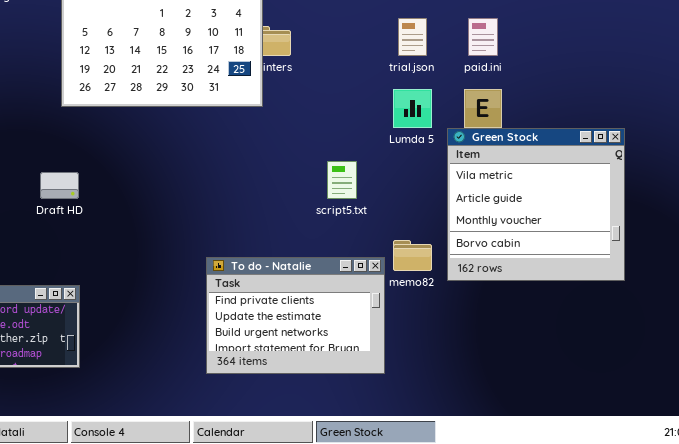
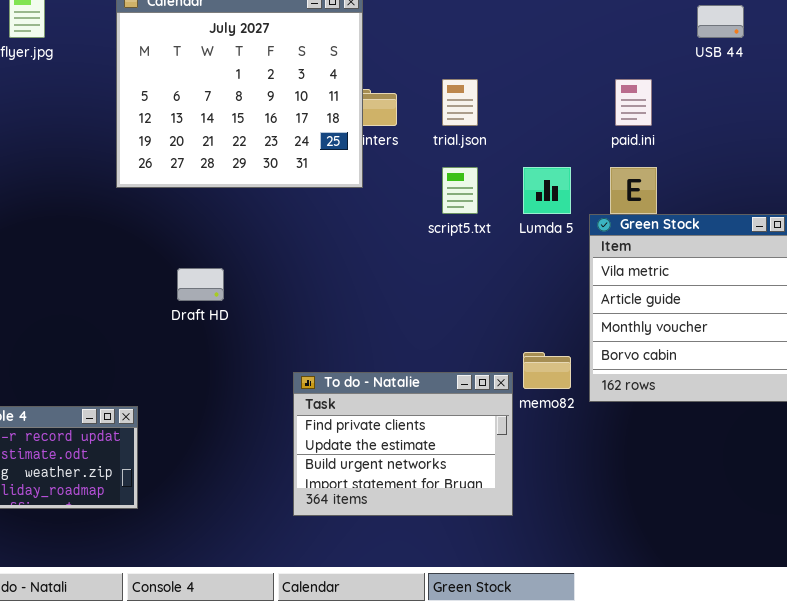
trial.json: [398,18,427,56] -> [442,79,478,126], moved
script5.txt: [327,161,357,199] -> [442,167,478,214], moved
Draft HD: [40,172,79,199] -> [177,268,224,301], moved

